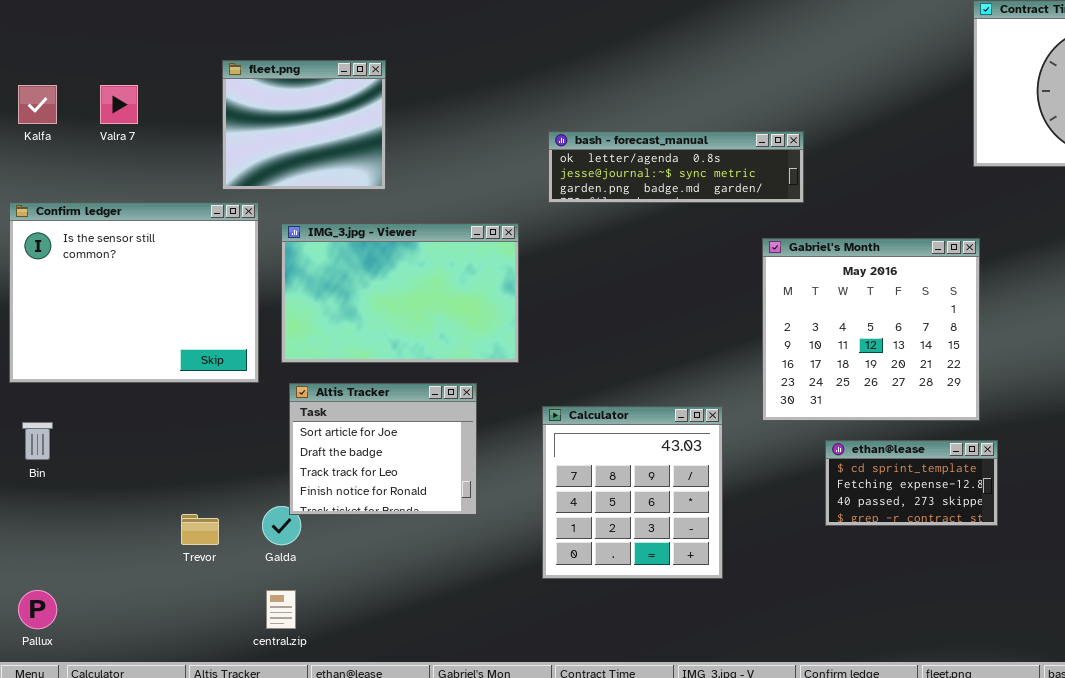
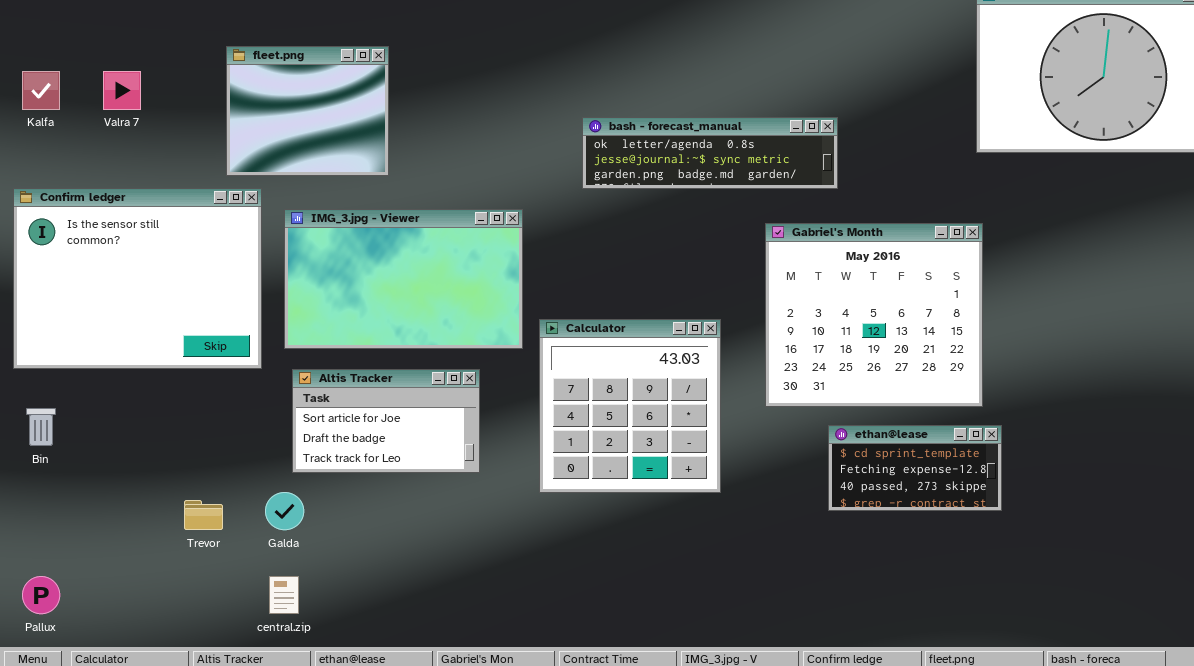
bash - forecast_manual: [548,131,804,203] -> [582,117,838,189], moved
Altis Tracker: [289,383,477,515] -> [292,369,480,473], resized
Calculator: [542,406,723,579] -> [539,319,721,493], moved

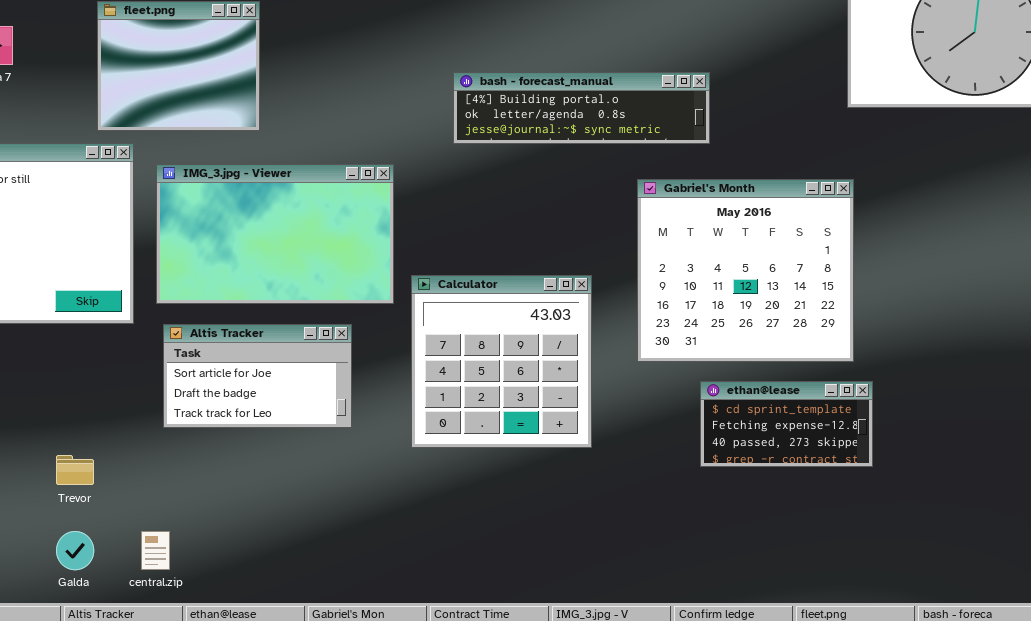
bash - forecast_manual: [582,117,838,189] -> [453,72,710,144], scrolled up 1 row
Galda: [265,492,304,530] -> [56,531,94,570], moved

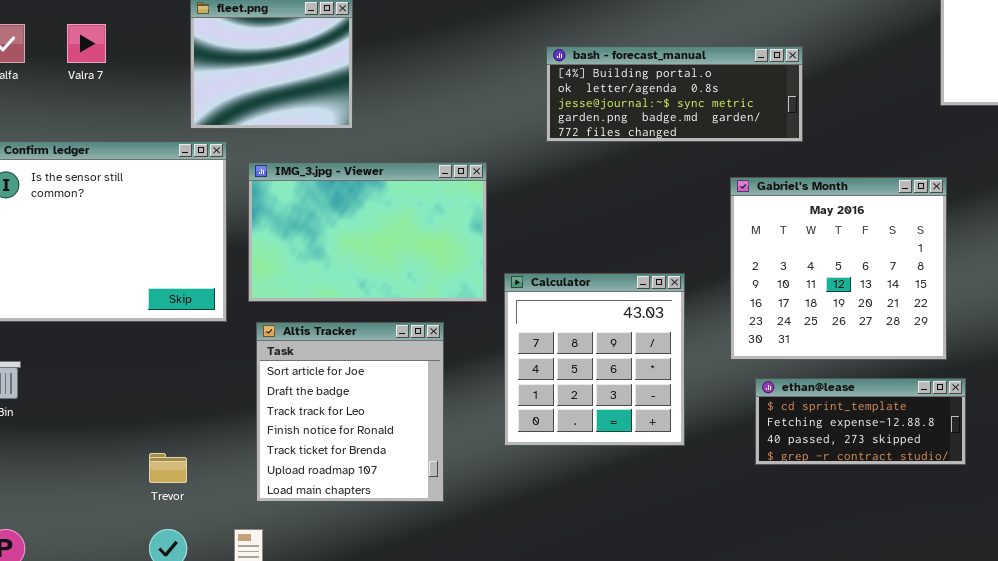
bash - forecast_manual: [453,72,710,144] -> [546,46,803,142], resized
Altis Tracker: [163,324,352,428] -> [256,322,444,502], resized
ethan@lease: [700,381,873,467] -> [755,378,966,465], resized

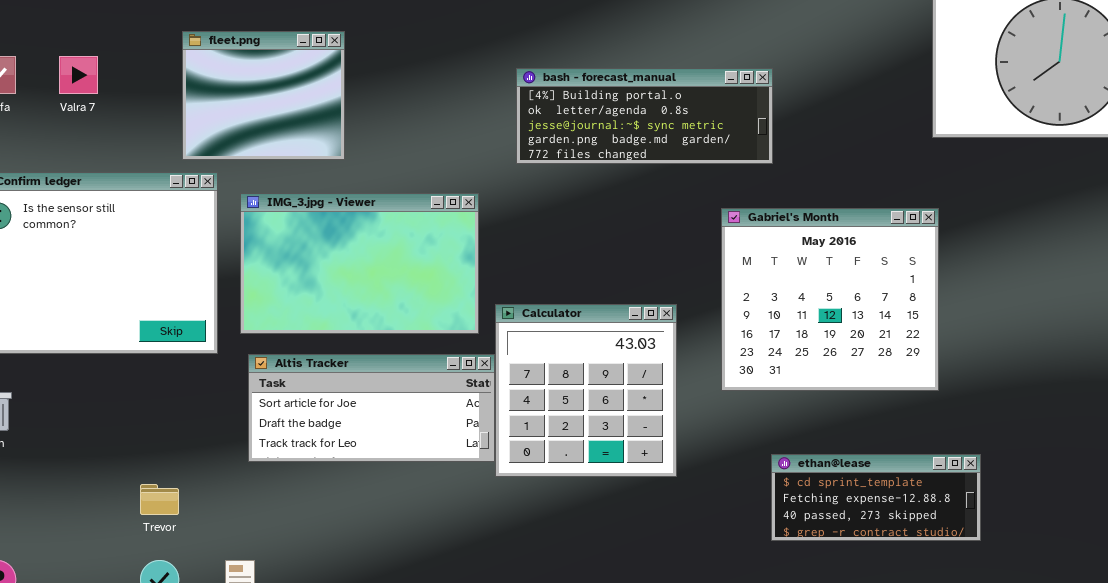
bash - forecast_manual: [546,46,803,142] -> [516,68,773,164], moved
Altis Tracker: [256,322,444,502] -> [248,354,495,462], resized
ethan@lease: [755,378,966,465] -> [771,454,981,541], moved

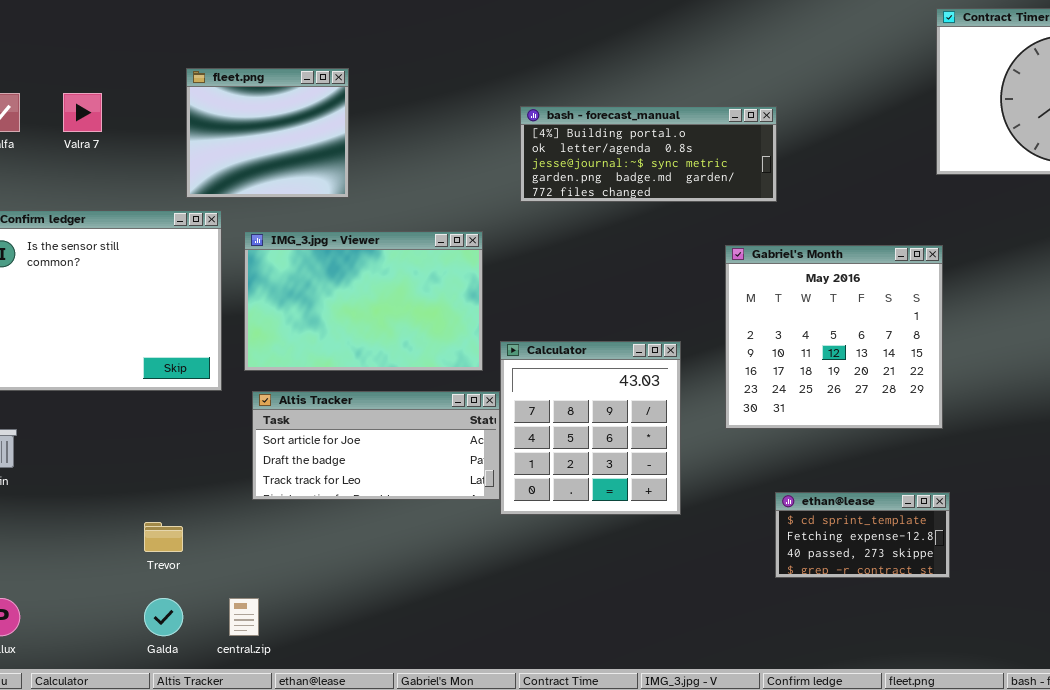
ethan@lease: [771,454,981,541] -> [775,492,950,578], resized

